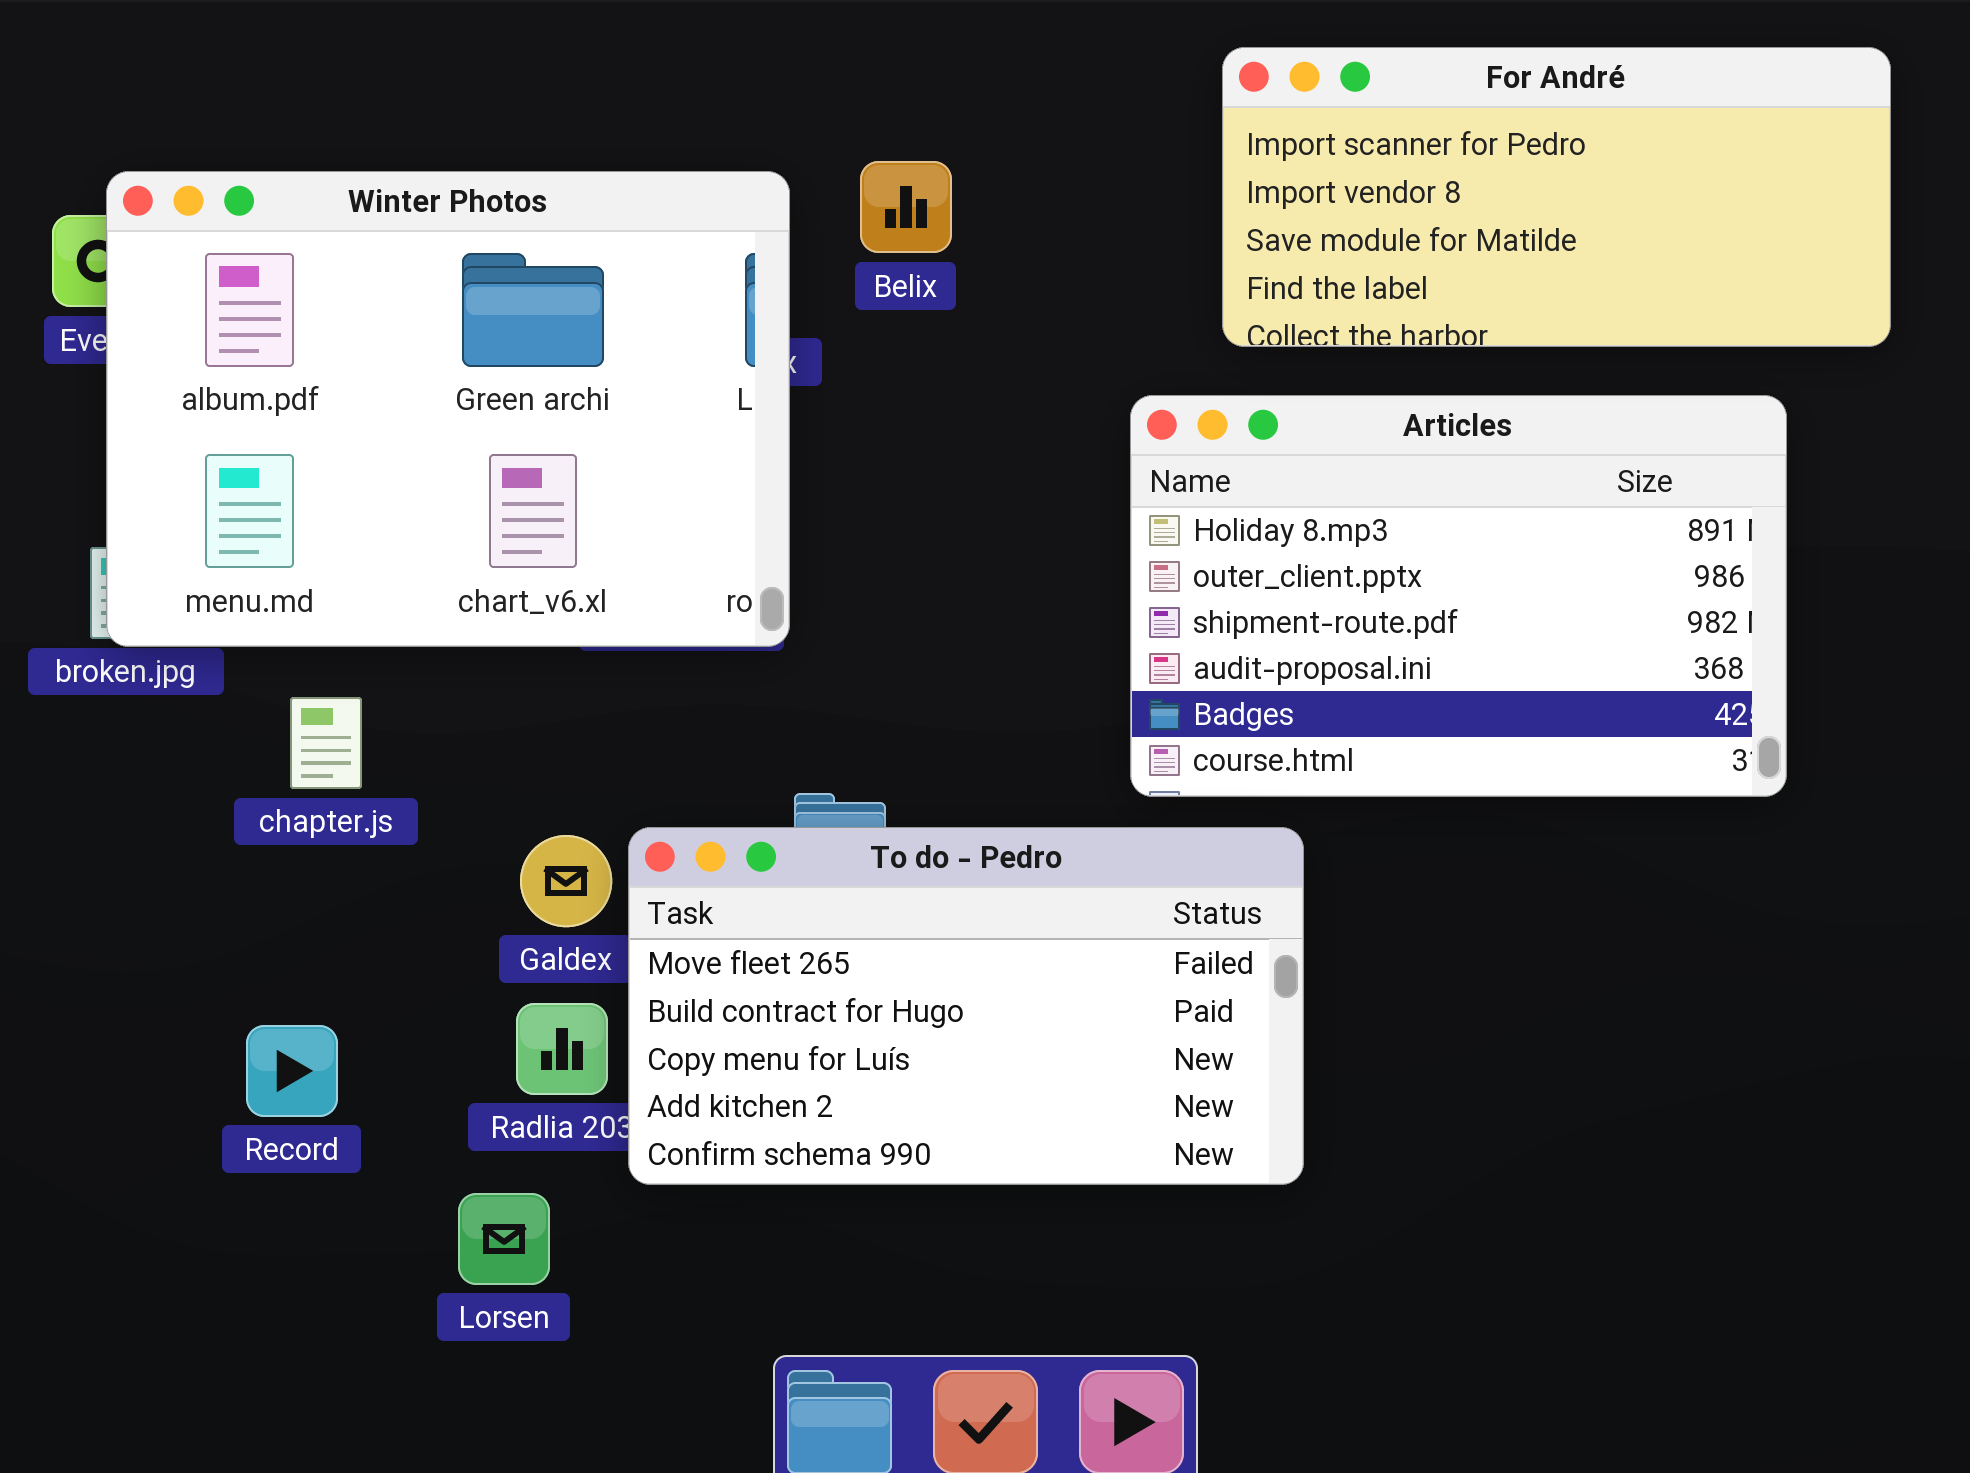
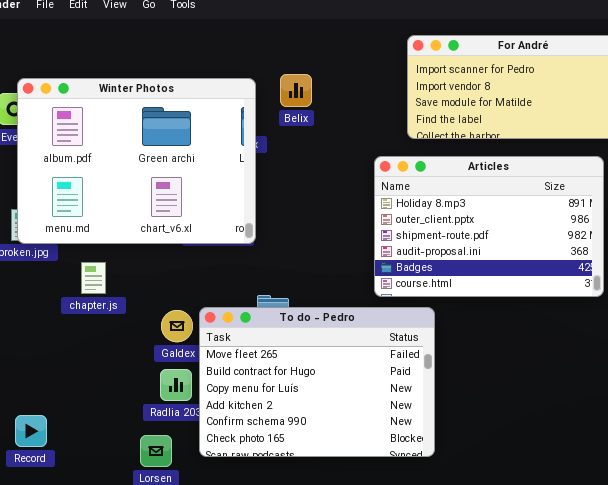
To do - Pedro: [628,827,1304,1185] -> [199,307,435,457], resized
Record: [246,1025,338,1117] -> [15,415,47,447], moved

